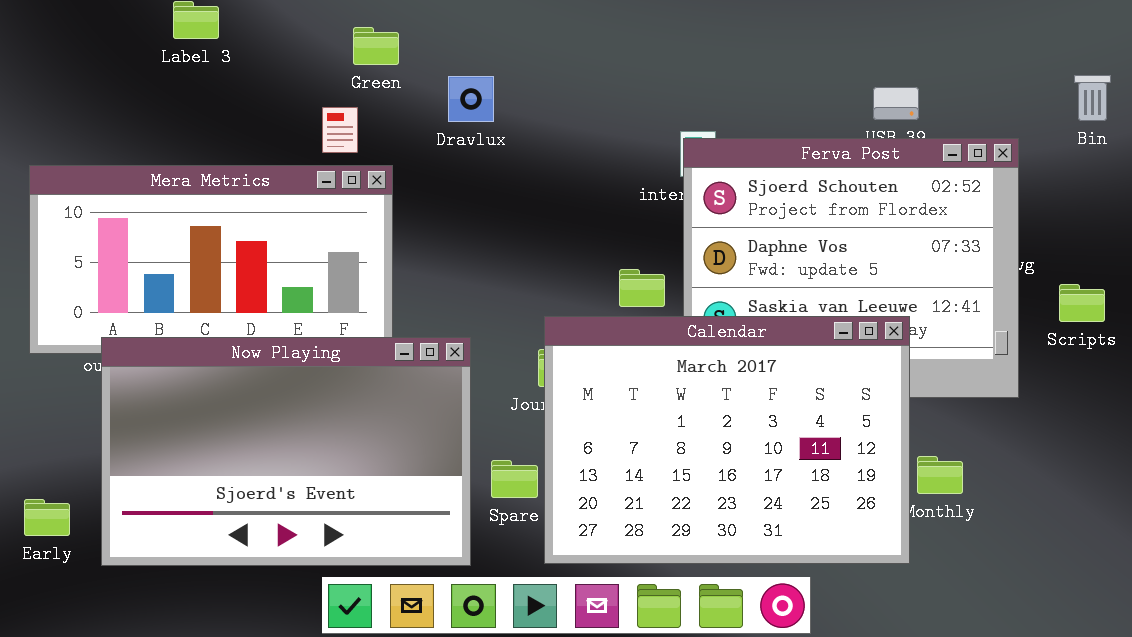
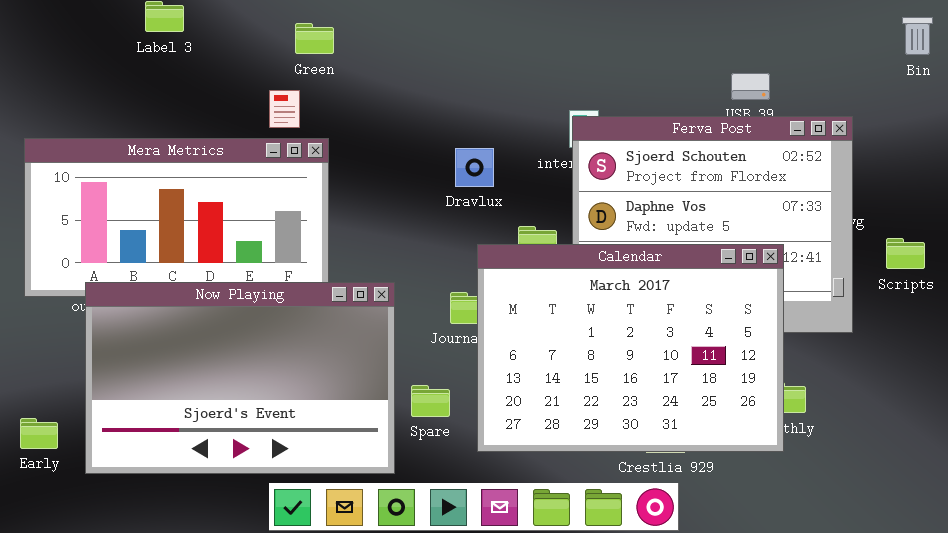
Bin: [1074,75,1111,121] -> [902,17,933,55], moved
Dravlux: [448,76,494,122] -> [455,148,494,187], moved
Calendar: [544,316,910,564] -> [477,244,784,452], moved

